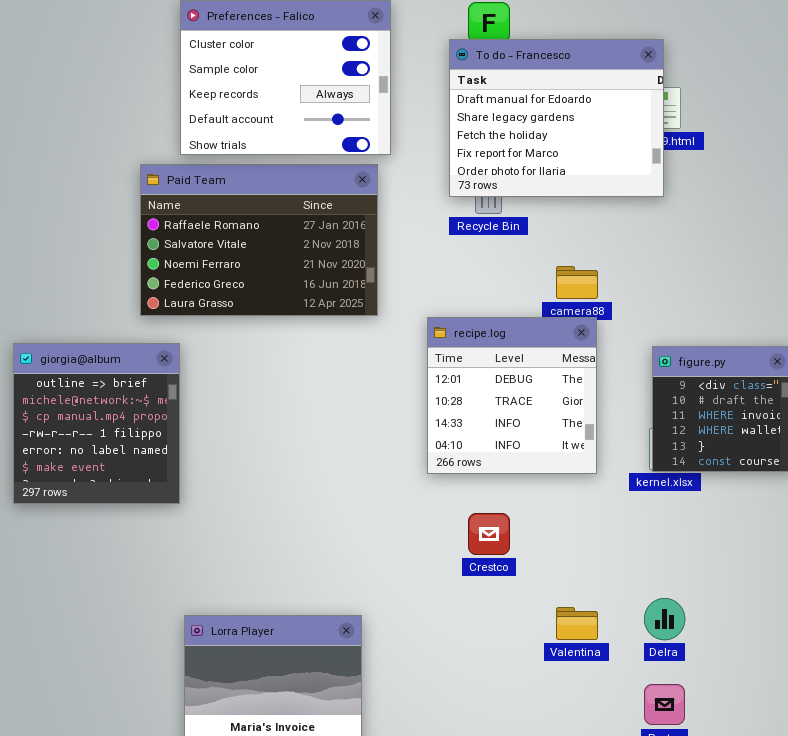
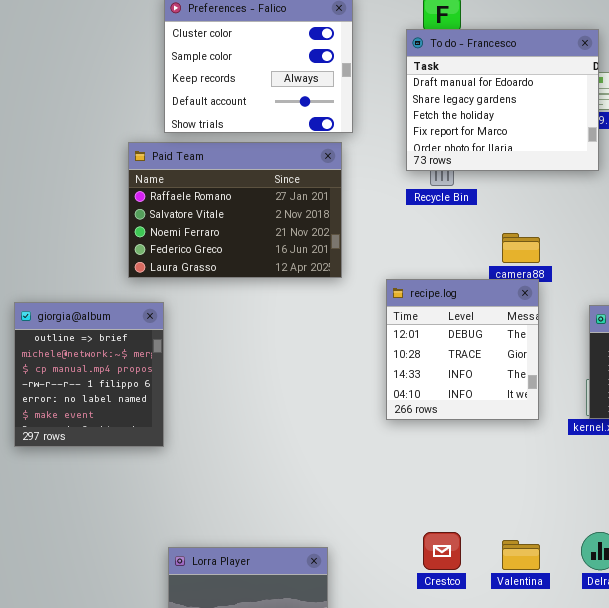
Crestco: [468,513,510,555] -> [423,532,461,570], moved

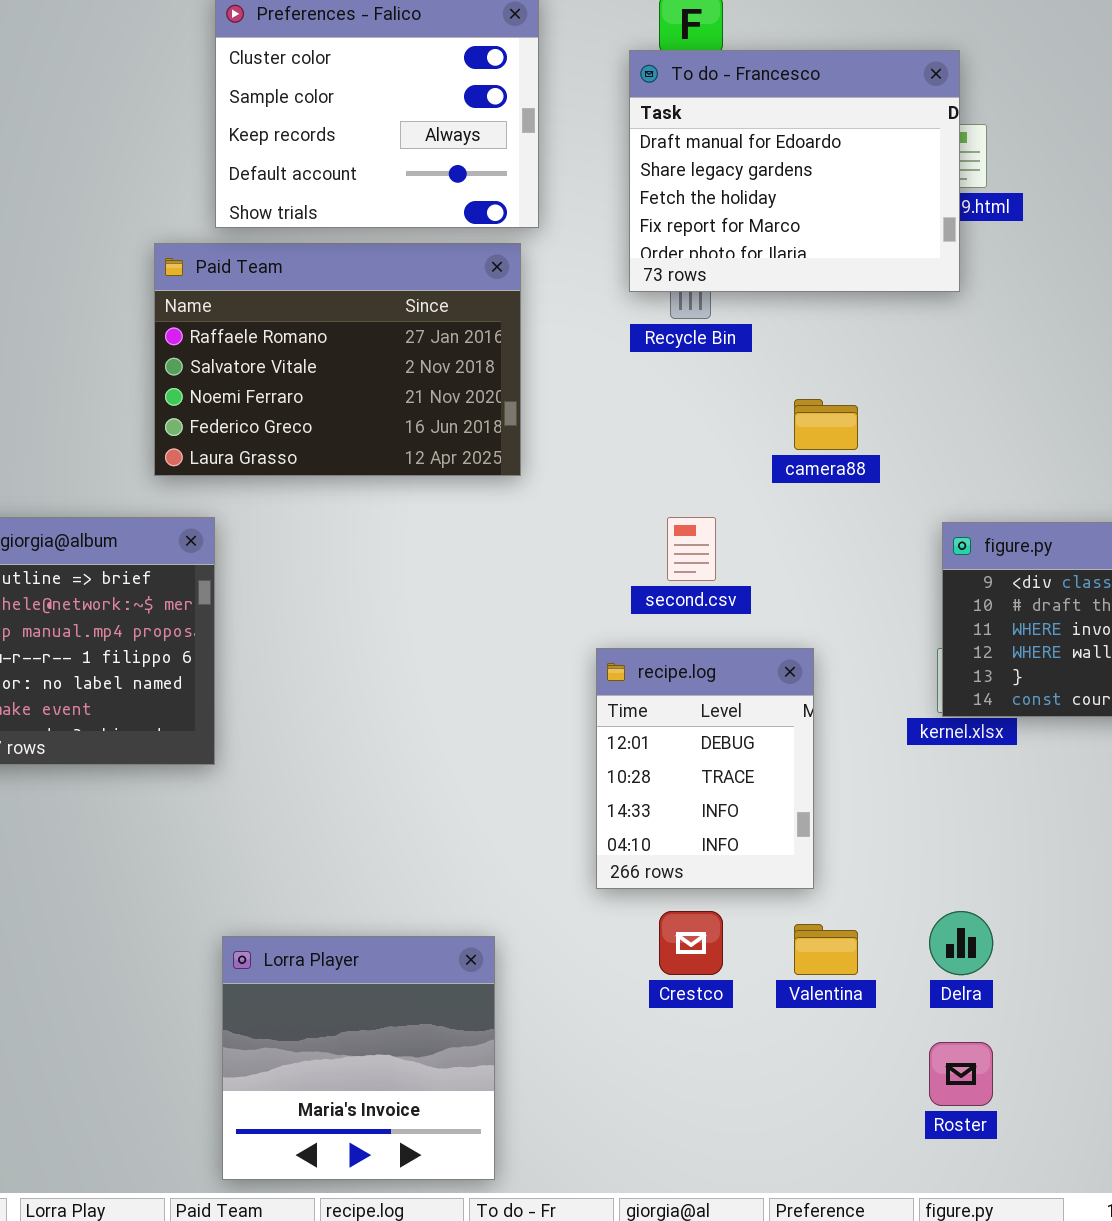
recipe.log: [386,279,539,420] -> [596,648,814,889], moved, resized

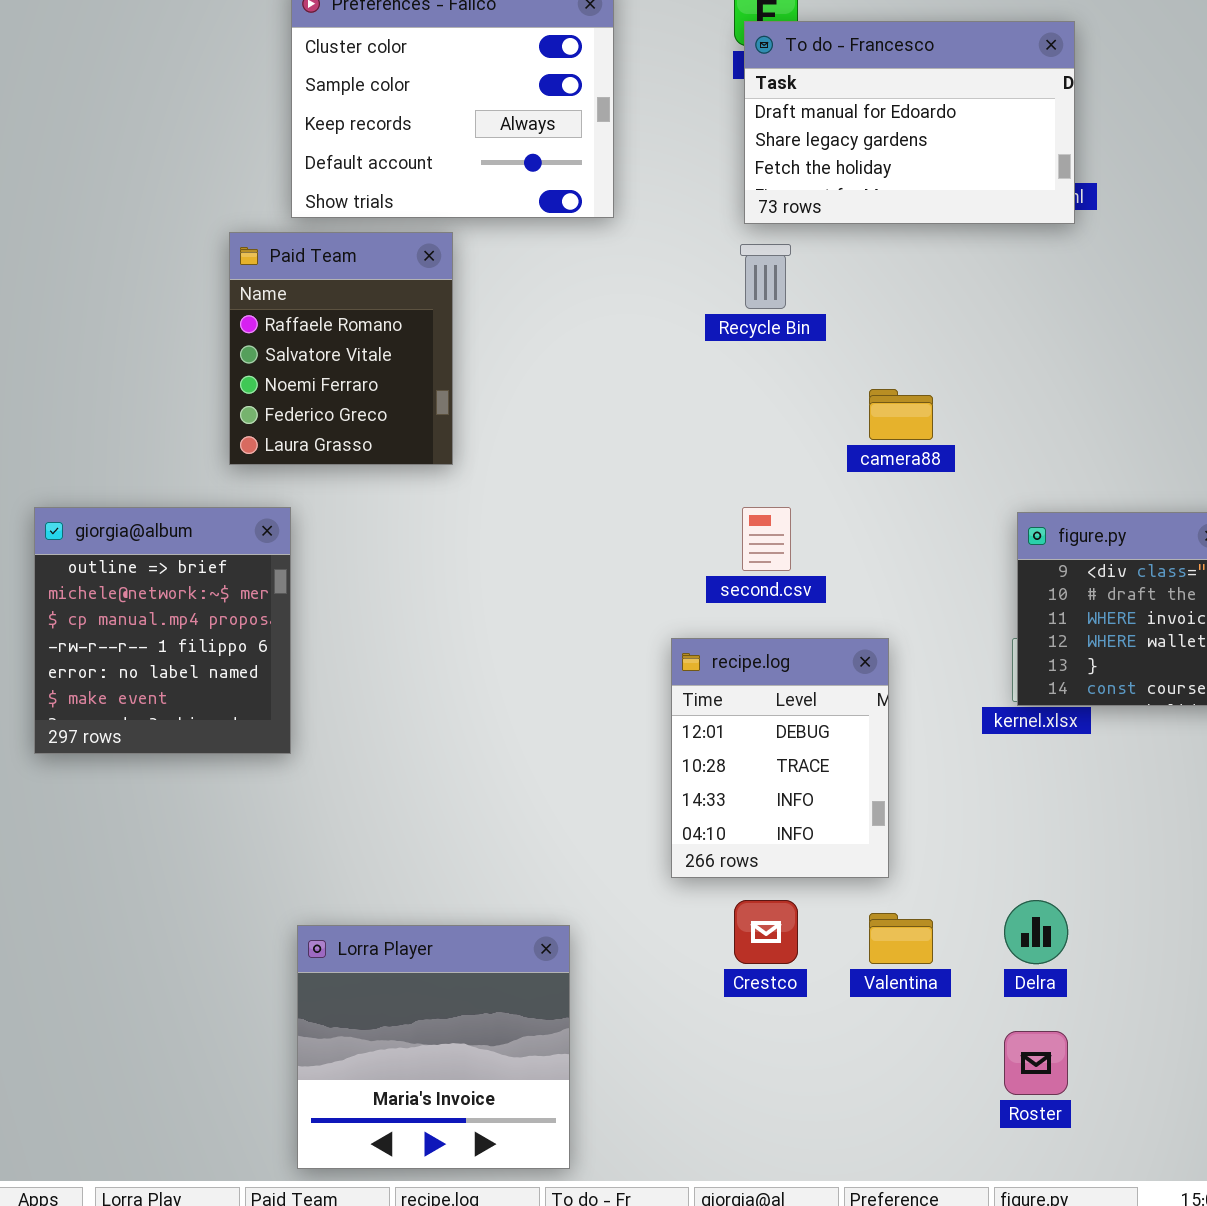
To do - Francesco: [629,50,960,292] -> [744,21,1075,224], moved, resized
Paid Team: [154,243,521,476] -> [229,232,453,465], resized

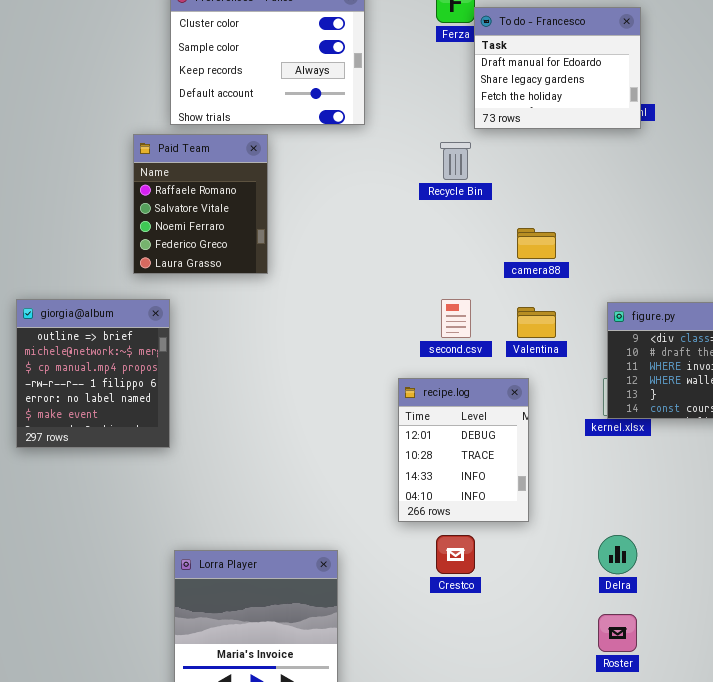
To do - Francesco: [744,21,1075,224] -> [474,7,641,129], resized
Valentina: [869,913,933,964] -> [517,307,556,338], moved

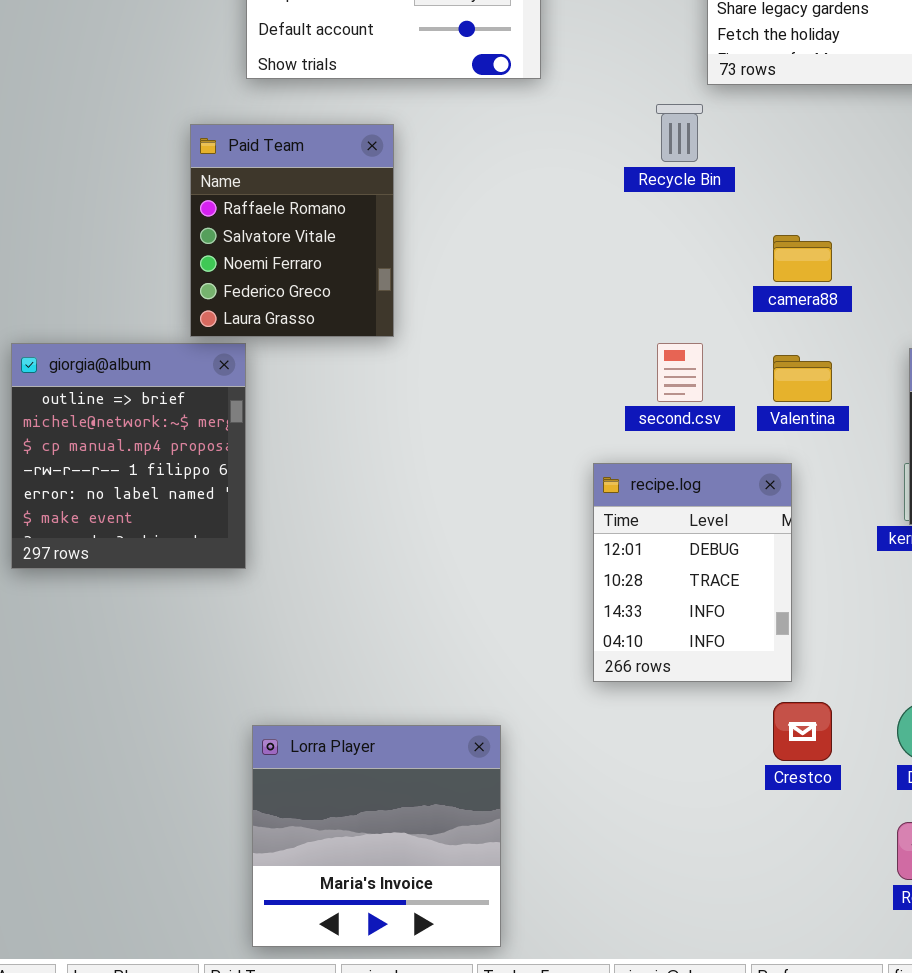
Paid Team: [133,134,268,274] -> [190,124,394,337], moved
Crestco: [436,535,475,574] -> [773,702,832,761], moved

